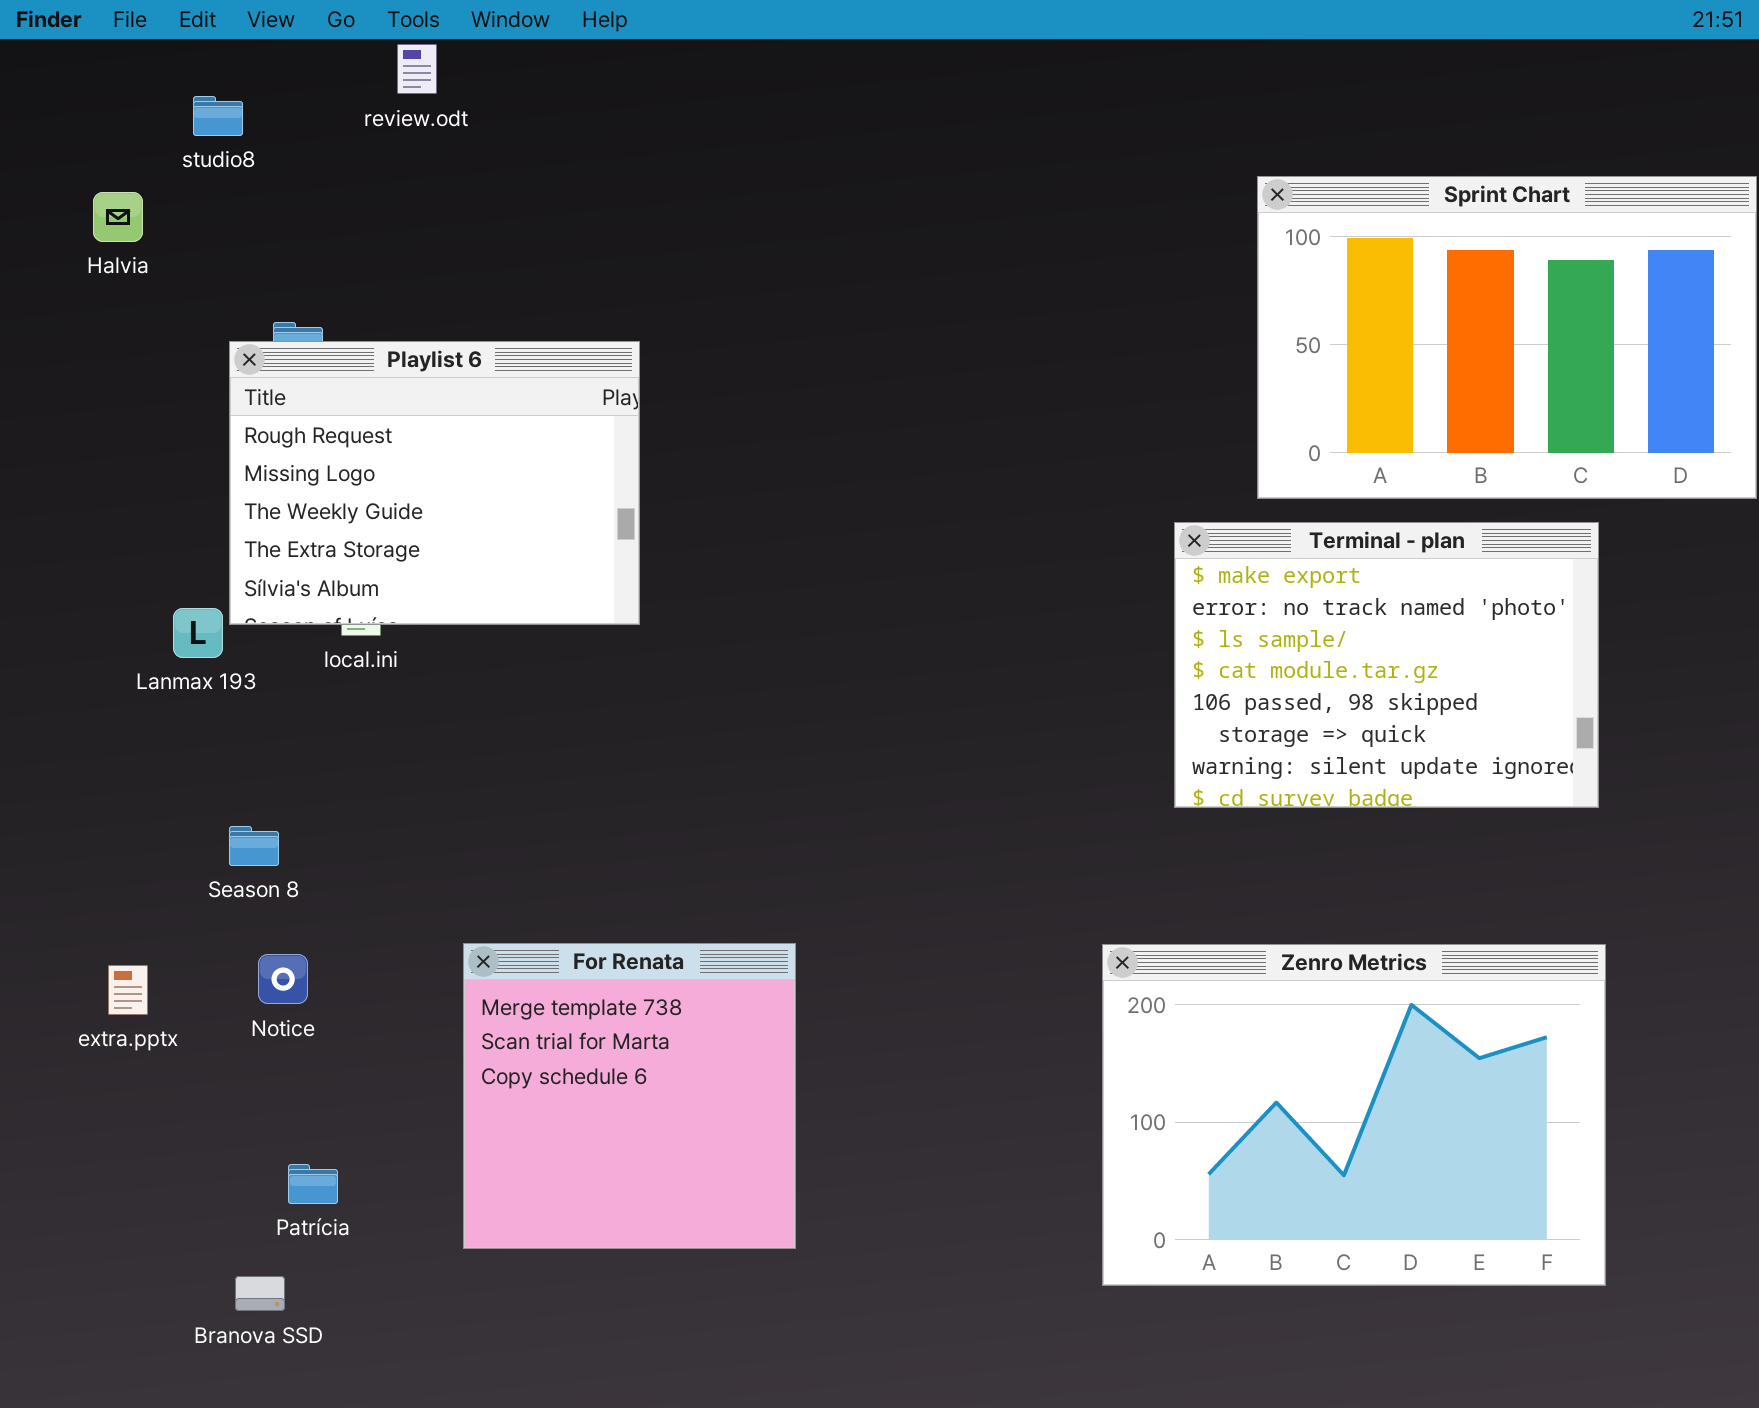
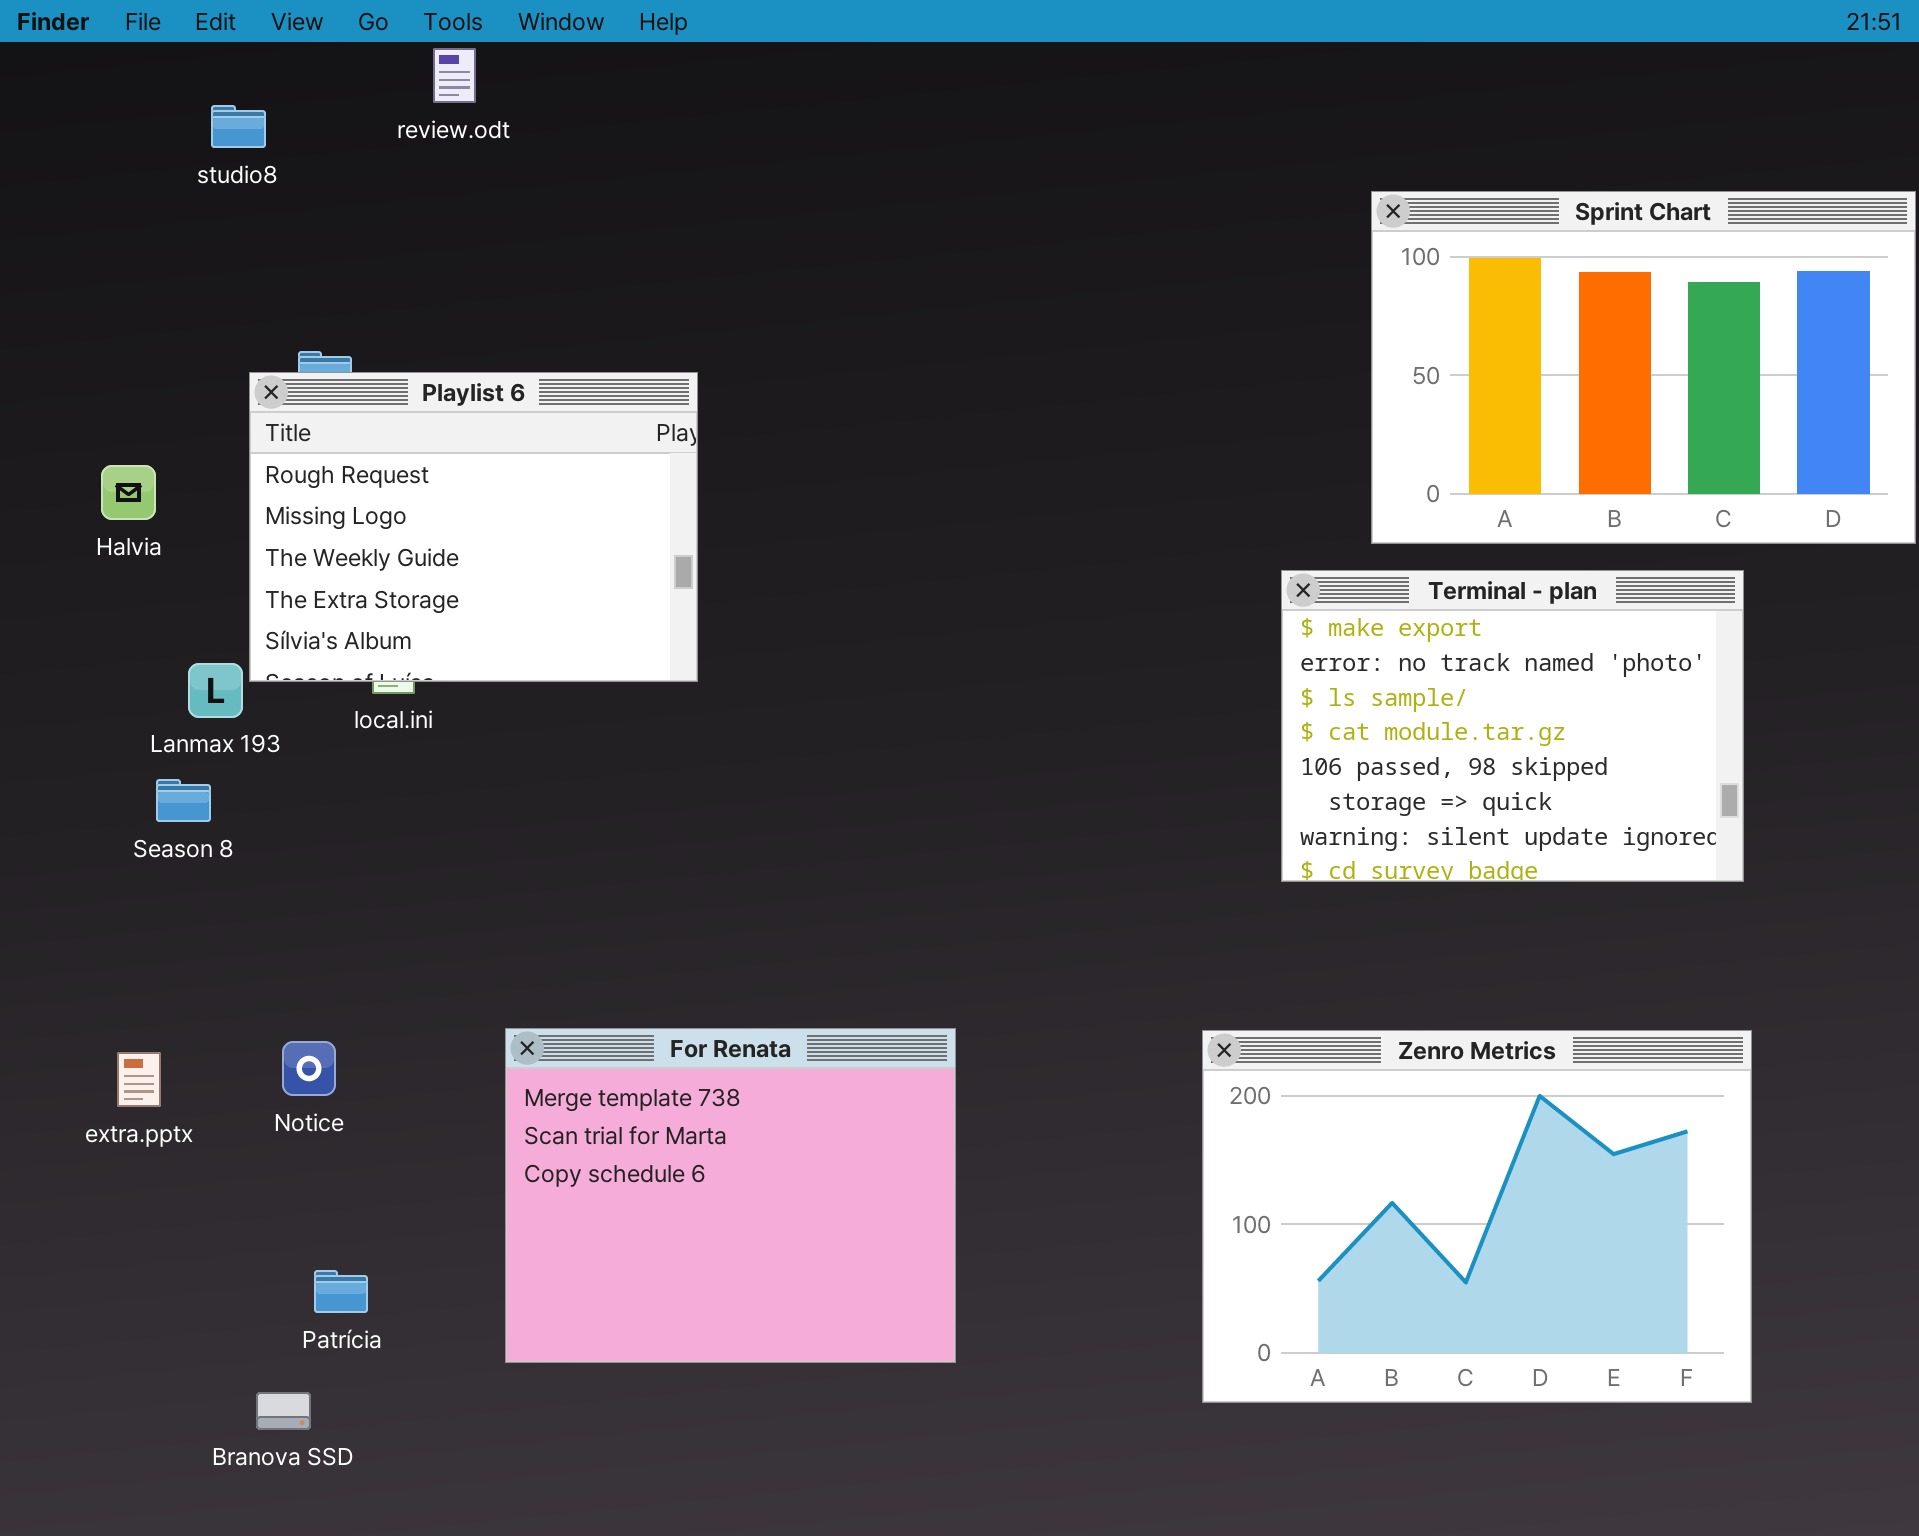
Halvia: [93,192,143,242] -> [101,465,156,520], moved
Season 8: [229,826,279,866] -> [156,779,211,822], moved
For Renata: [463,943,796,1249] -> [505,1028,956,1363], resized

